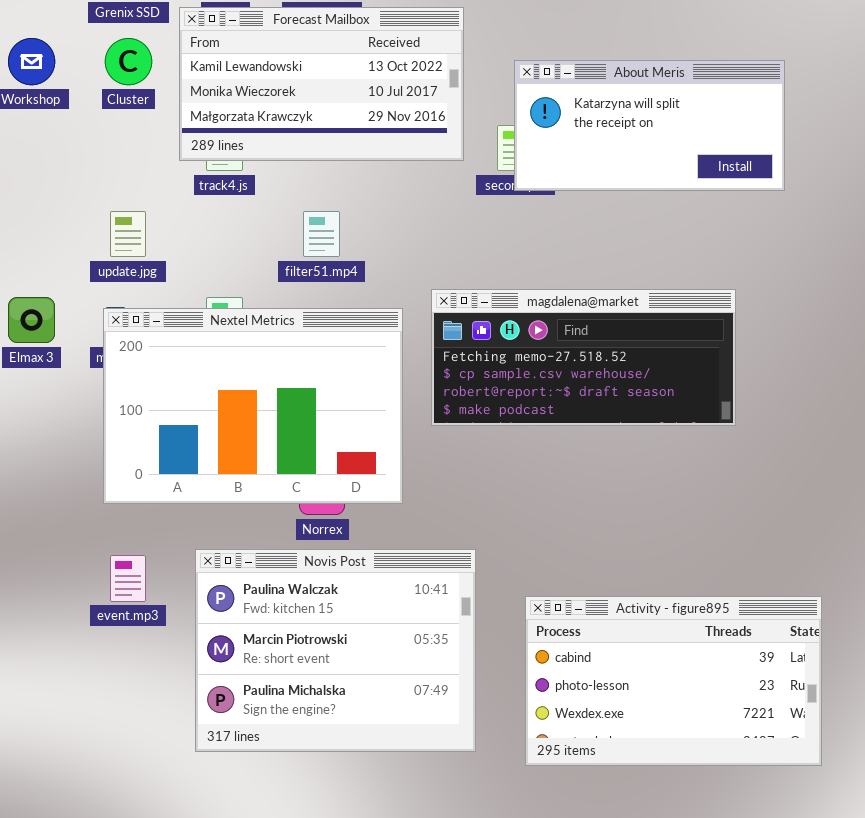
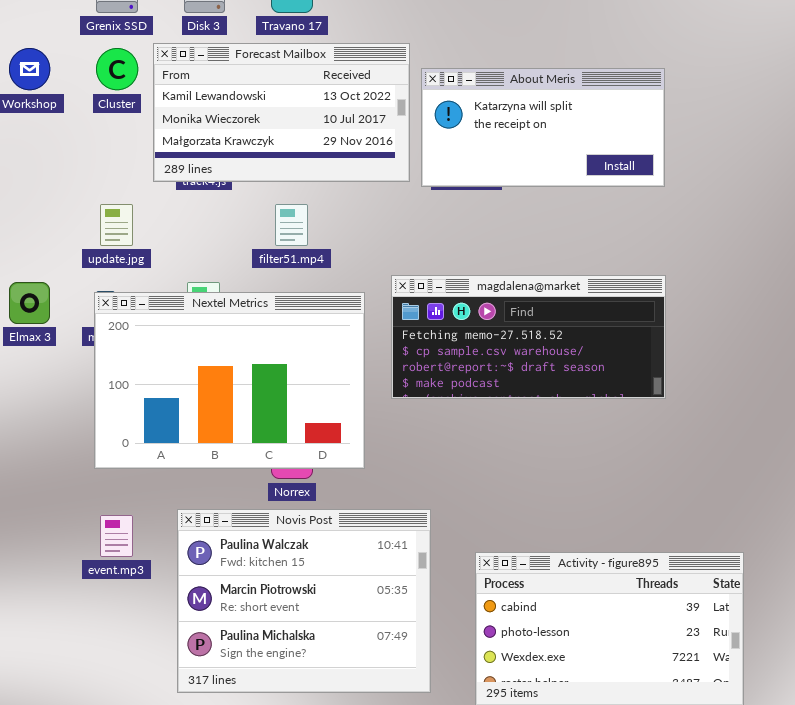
Forecast Mailbox: [179,7,464,161] -> [153,43,410,182], moved
About Meris: [514,60,785,191] -> [421,68,665,187], moved

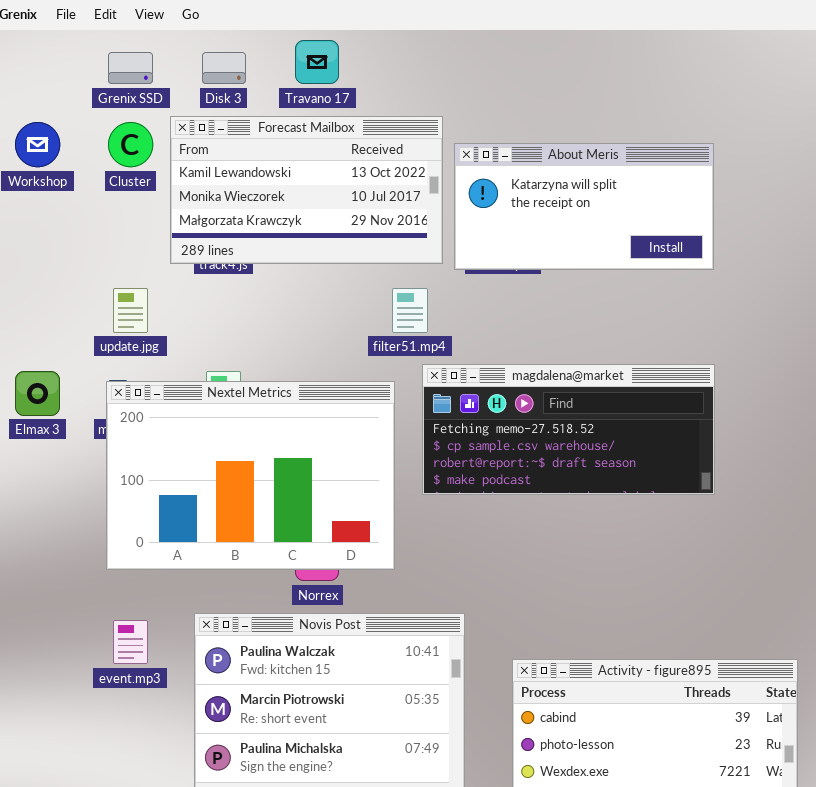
filter51.mp4: [275,204,308,246] -> [392,288,428,333], moved

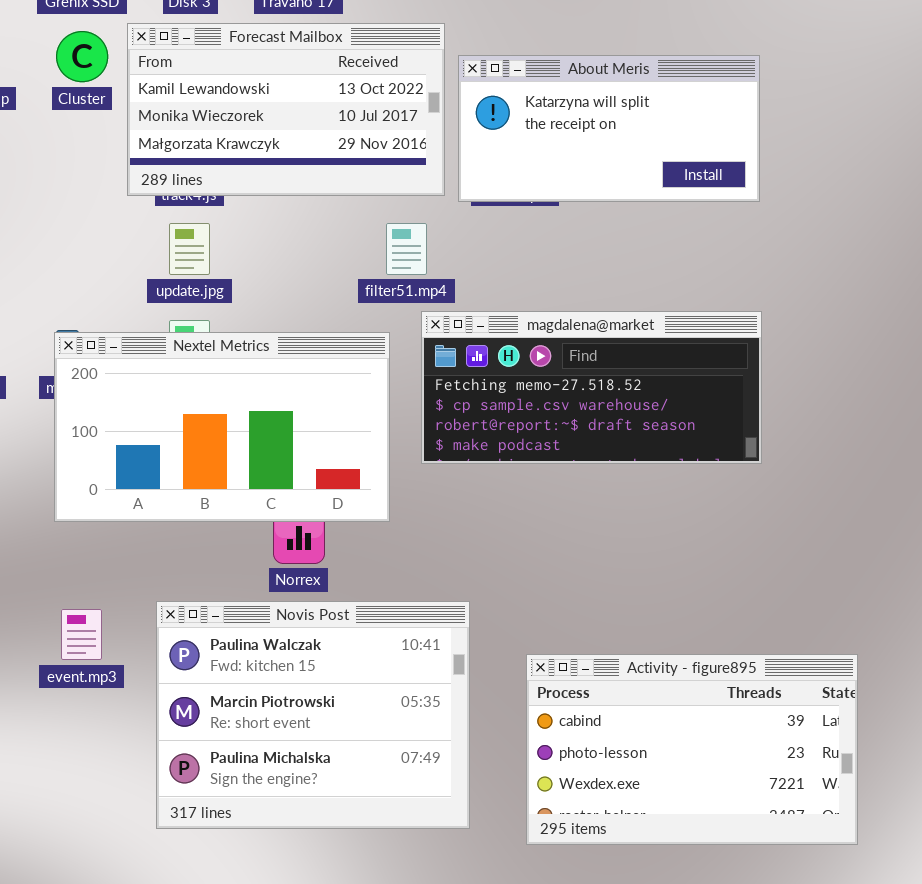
update.jpg: [113,288,148,333] -> [169,223,210,275], moved
Nextel Metrics: [106,381,395,570] -> [54,332,390,522], resized

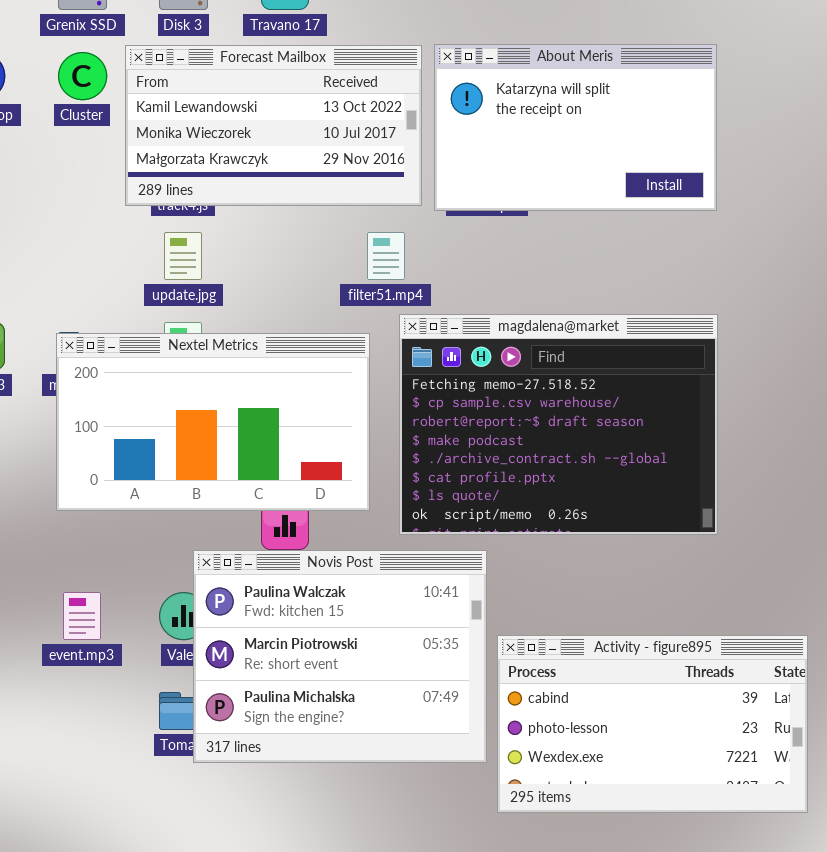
About Meris: [458,55,760,202] -> [434,44,717,211], resized
magdalena@market: [421,311,762,464] -> [399,314,718,535], resized
Novis Post: [156,601,470,829] -> [193,550,487,763], moved

